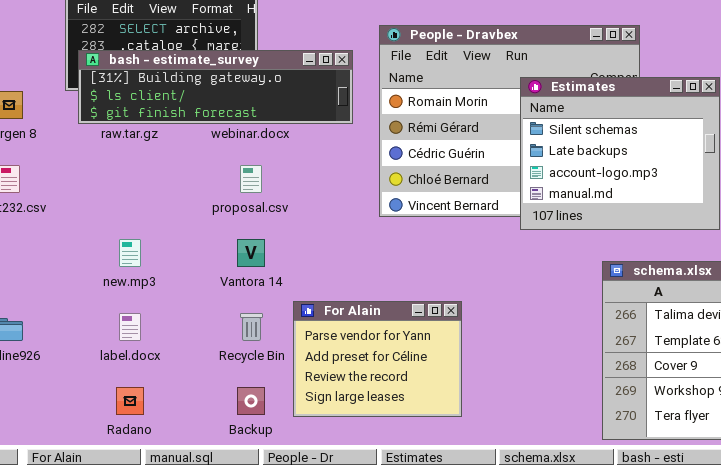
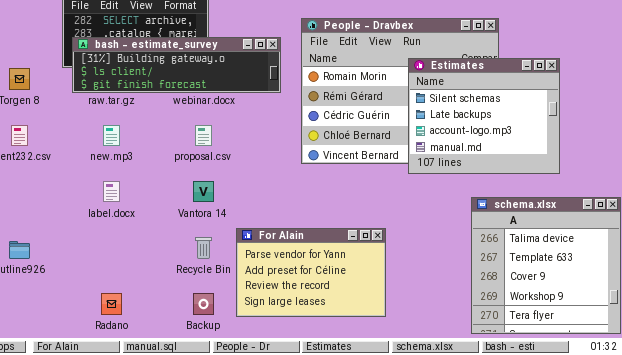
new.mp3: [119,239,141,267] -> [103,125,120,146], moved
For Alain: [293,301,462,417] -> [236,228,386,317], resized
label.docx: [119,313,141,341] -> [103,181,120,202], moved

